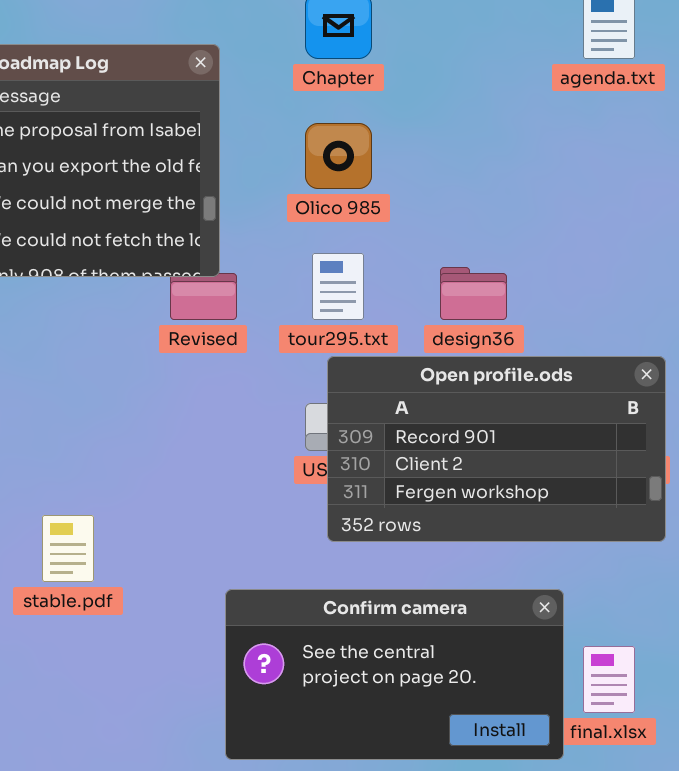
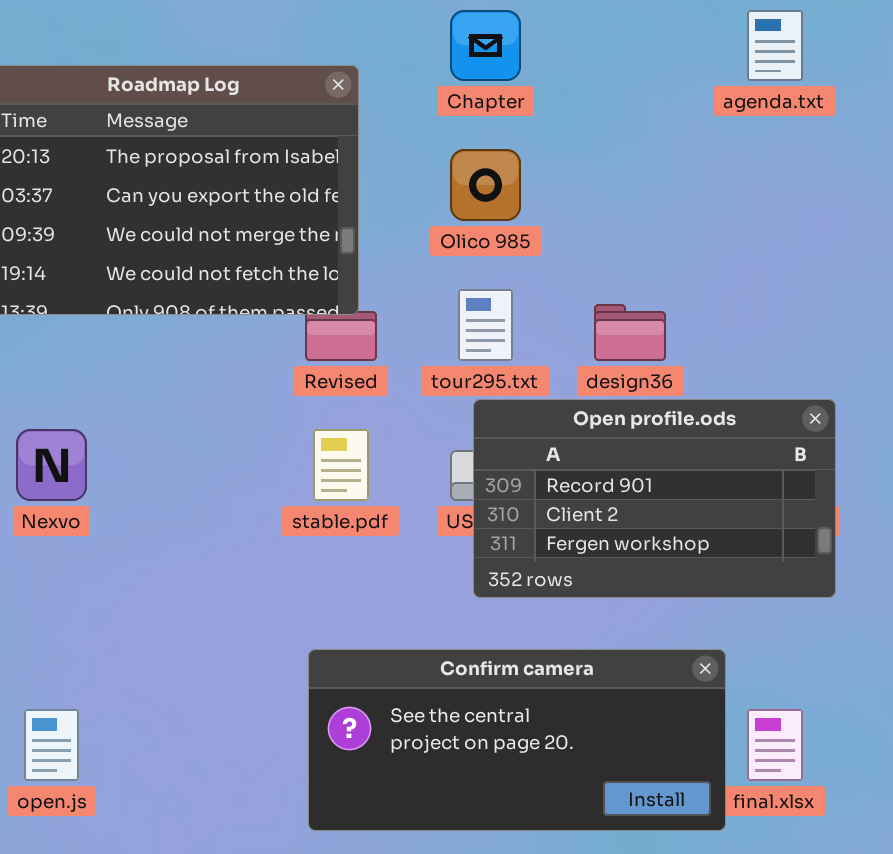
stable.pdf: [42,515,94,582] -> [313,429,369,501], moved
Confirm camera: [225,589,564,760] -> [308,649,726,831], resized

